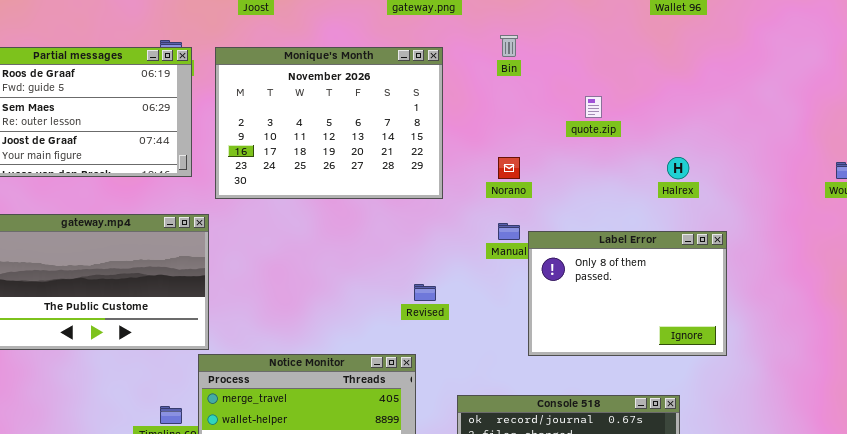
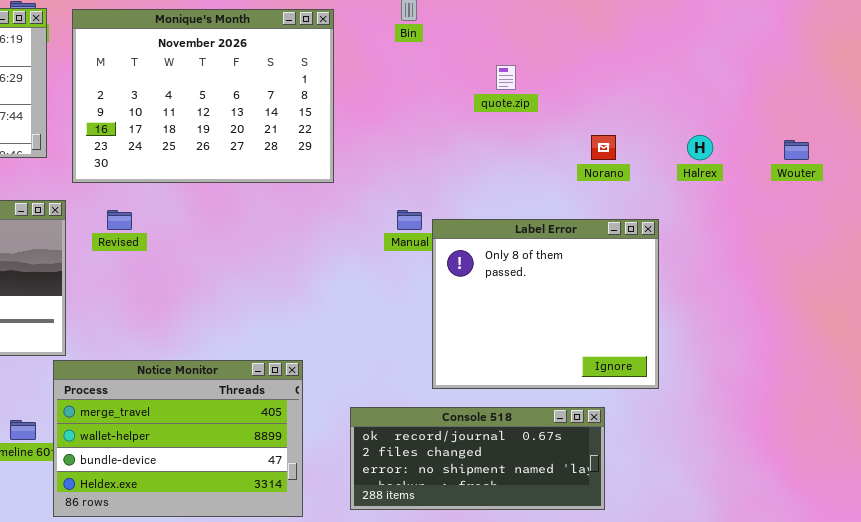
Norano: [498,157,520,179] -> [591,135,616,160], moved
Halrex: [667,157,689,179] -> [687,135,713,160], moved
Label Error: [528,231,727,356] -> [432,219,659,389], resized
Revised: [414,284,436,301] -> [107,210,132,230], moved

